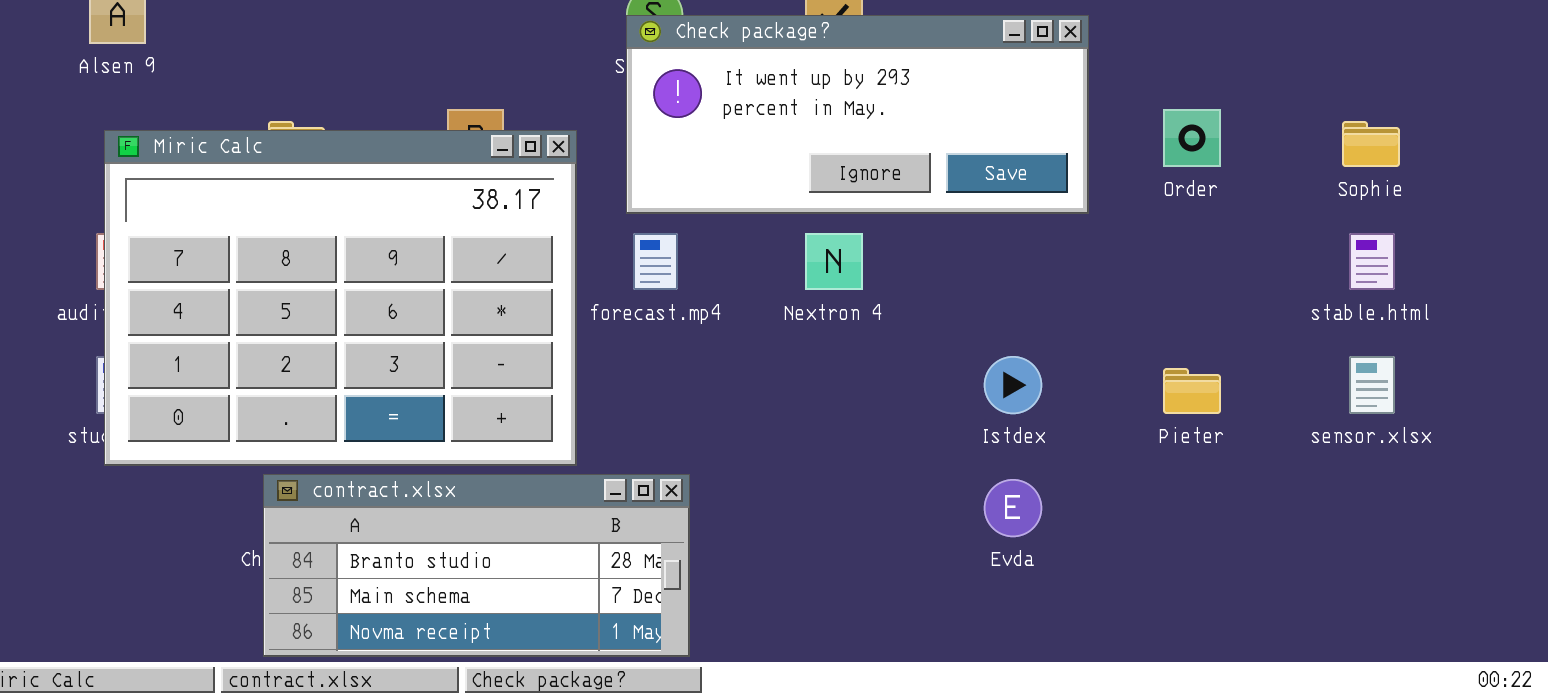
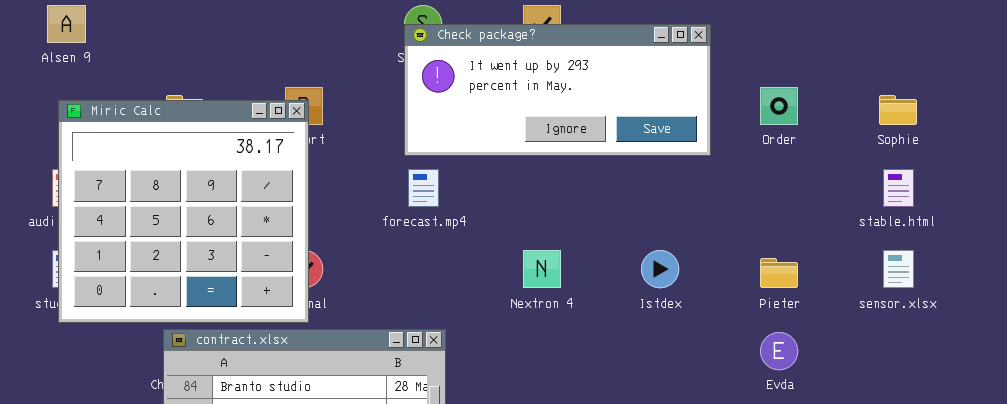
Miric Calc: [104,130,577,466] -> [58,100,309,323], resized
Nextron 4: [805,233,863,290] -> [523,250,561,288], moved
Evda: [984,479,1042,537] -> [760,332,798,370], moved

